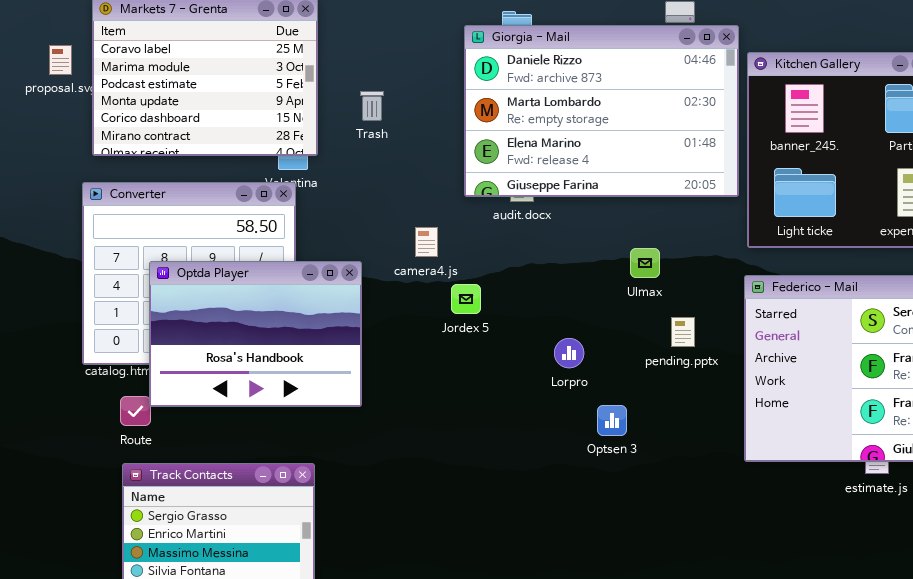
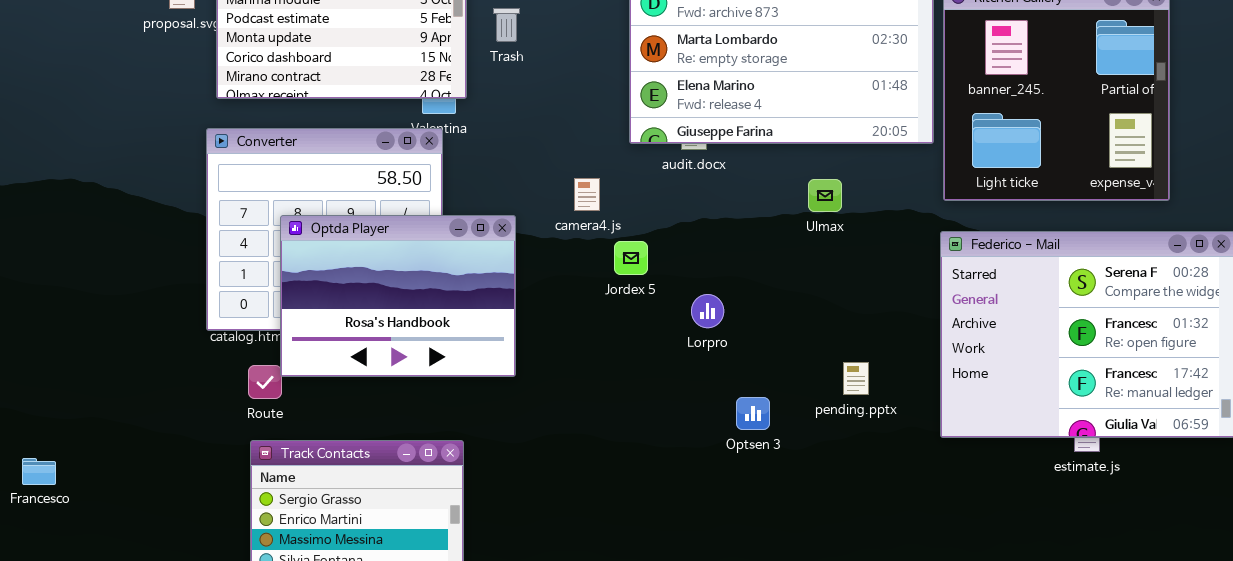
Trash: [360,91,384,121] -> [493,8,520,42], moved
Ulmax: [630,248,660,278] -> [808,179,842,212], moved
pending.pptx: [671,317,695,347] -> [843,362,869,395], moved
Lorpro: [554,338,584,368] -> [691,294,724,328], moved
Optsen 3: [597,405,627,436] -> [736,397,770,430], moved

